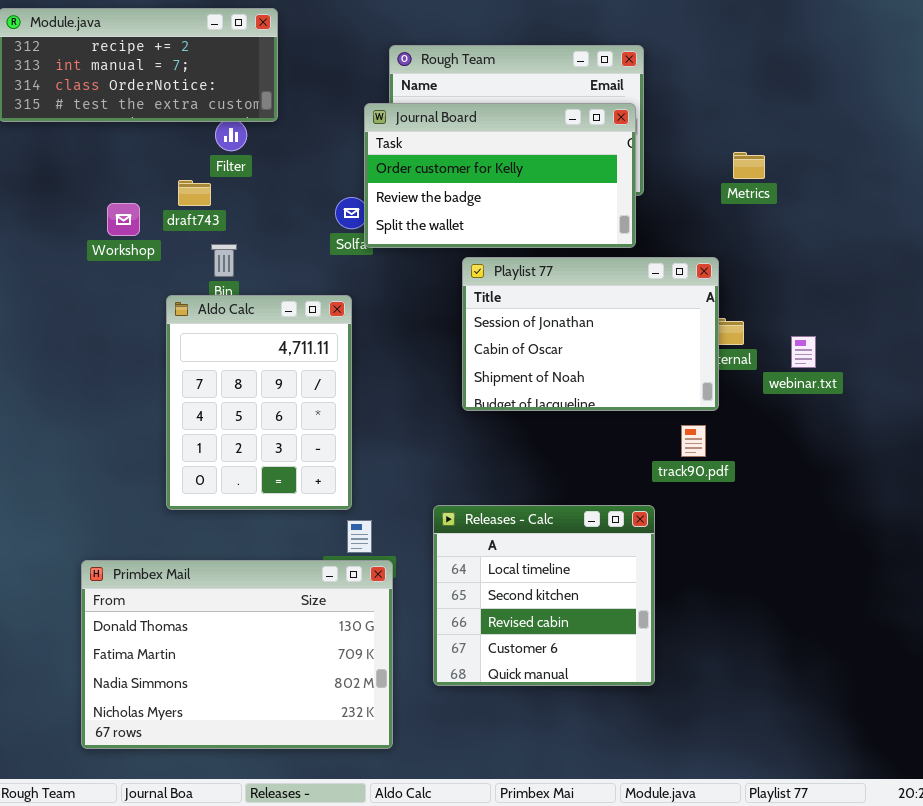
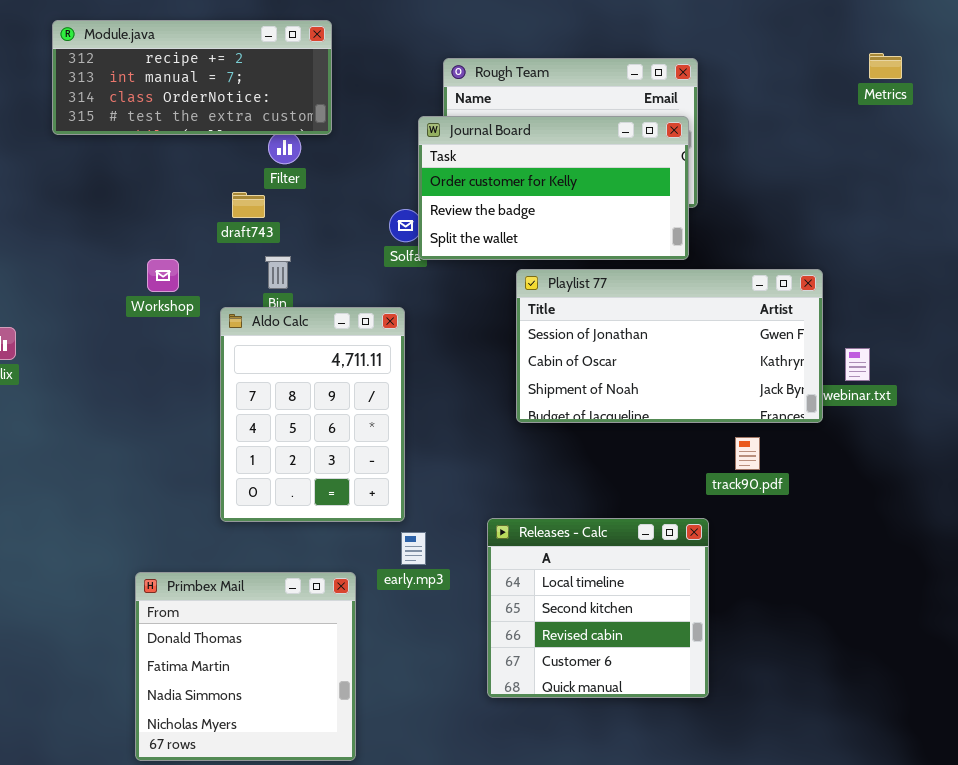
Metrics: [733,152,765,179] -> [869,53,902,79], moved
Workshop: [107,203,140,236] -> [147,259,179,292], moved
Playlist 77: [462,257,719,411] -> [516,269,823,423], resized
Primbex Mail: [81,560,393,749] -> [135,572,356,761], resized

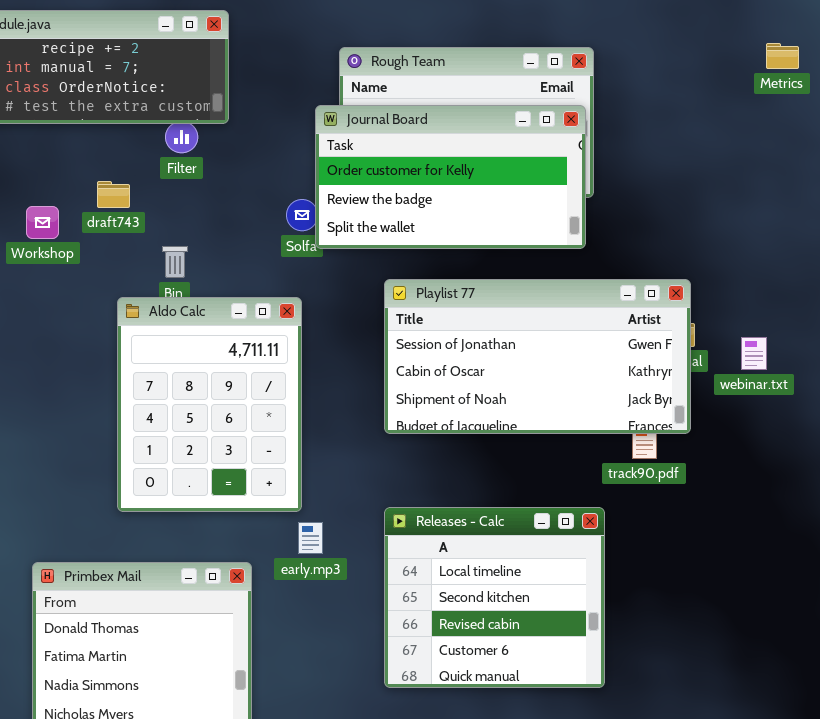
draft743: [232,192,265,218] -> [97,181,130,208], moved
Workshop: [147,259,179,292] -> [26,206,59,239], moved
Playlist 77: [516,269,823,423] -> [384,279,691,434], moved

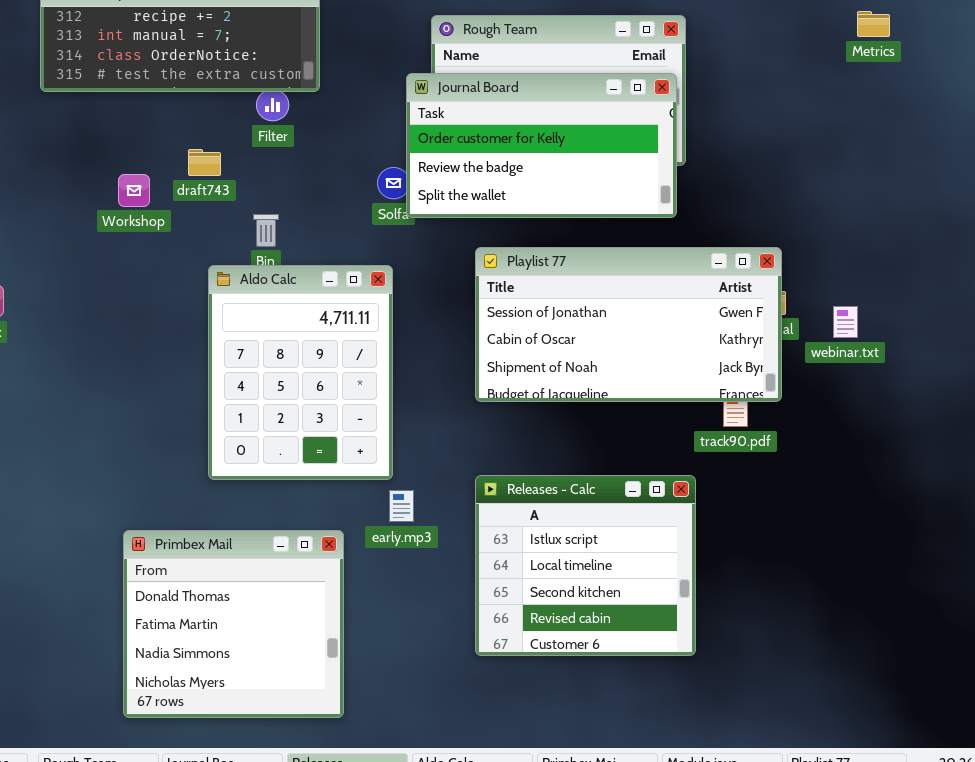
Releases - Calc: [384,507,605,688] -> [475,475,696,656], scrolled up 1 row

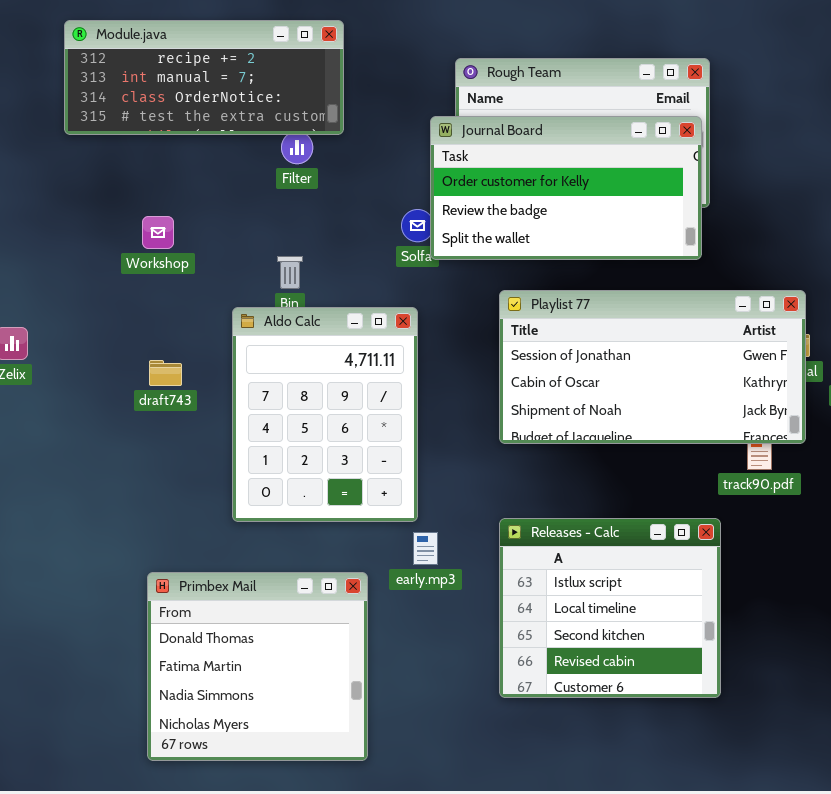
draft743: [188,149,221,176] -> [149,360,182,386], moved

